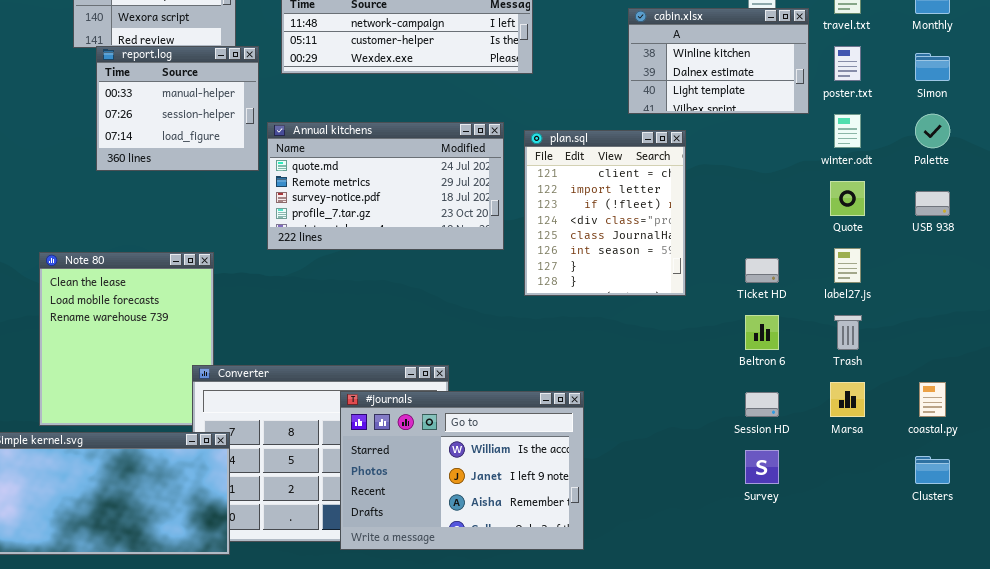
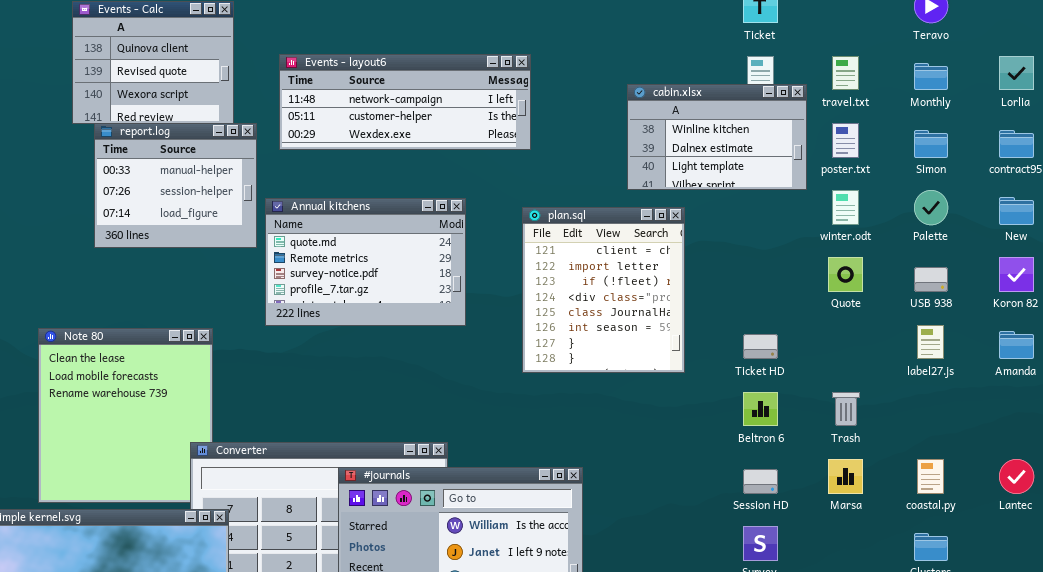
Annual kitchens: [267,122,504,250] -> [265,198,466,326], resized
label27.js: [834,248,861,283] -> [917,325,944,359], moved

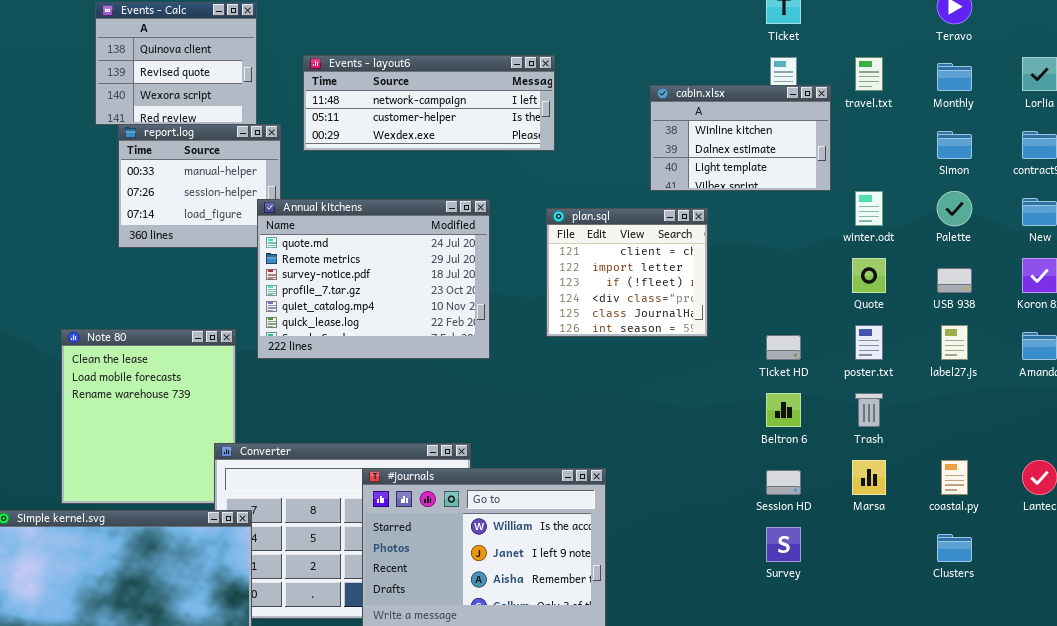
poster.txt: [832,123,859,158] -> [855,325,883,360], moved
Annual kitchens: [265,198,466,326] -> [257,199,490,359], resized
plan.sql: [522,207,685,373] -> [546,208,708,337], resized

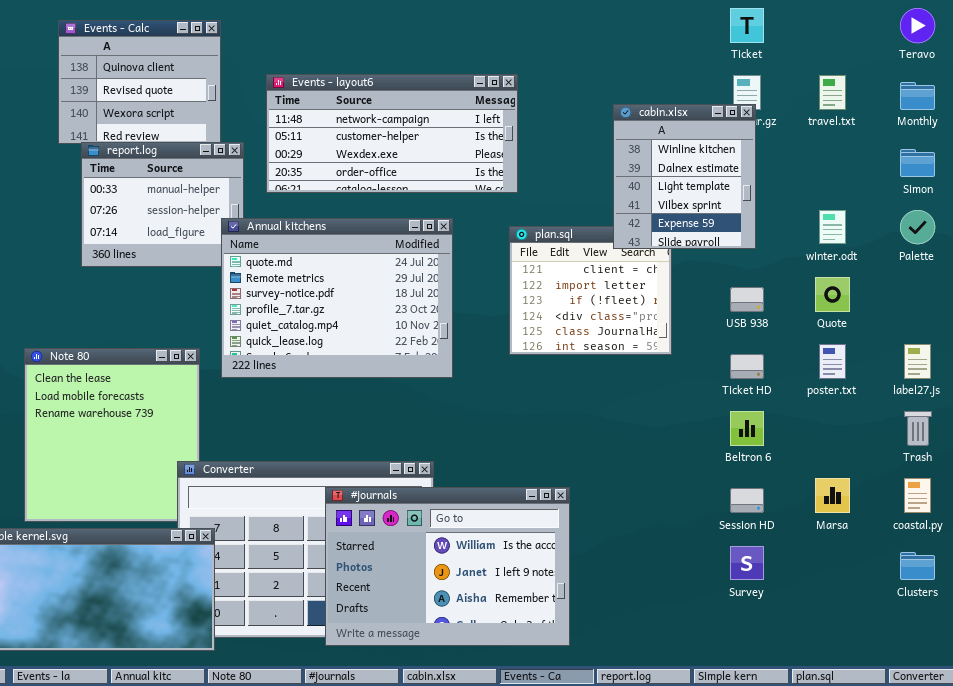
Events - layout6: [303,55,555,151] -> [266,74,518,193], resized
cabin.xlsx: [650,85,831,191] -> [613,104,756,249], resized
USB 938: [937,268,972,293] -> [730,287,764,312], moved
Trash: [855,393,883,427] -> [904,411,932,446], moved

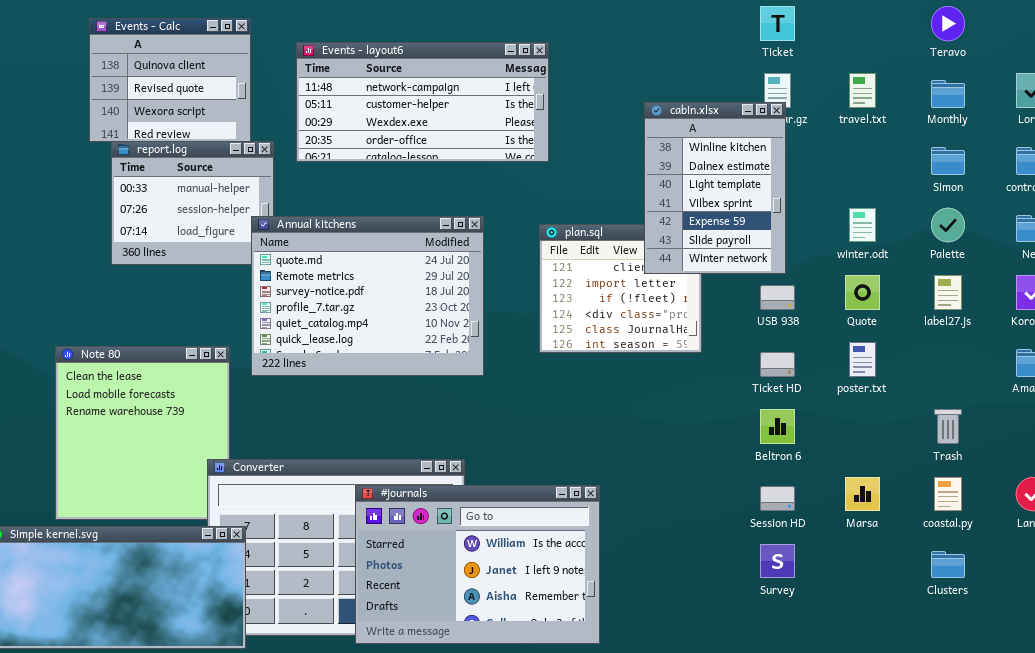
Events - layout6: [266,74,518,193] -> [296,42,549,162], moved
cabin.xlsx: [613,104,756,249] -> [644,102,786,274], resized
label27.js: [904,344,931,379] -> [934,275,962,310], moved

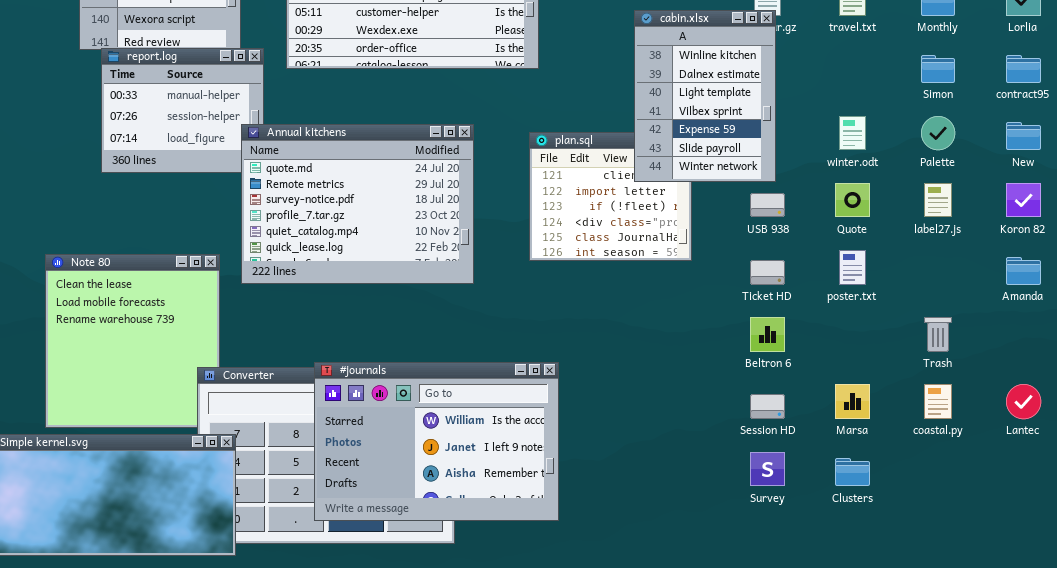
#journals: [355,485,600,644] -> [314,362,559,521], moved
Clusters: [931,551,965,578] -> [835,458,870,486], moved

